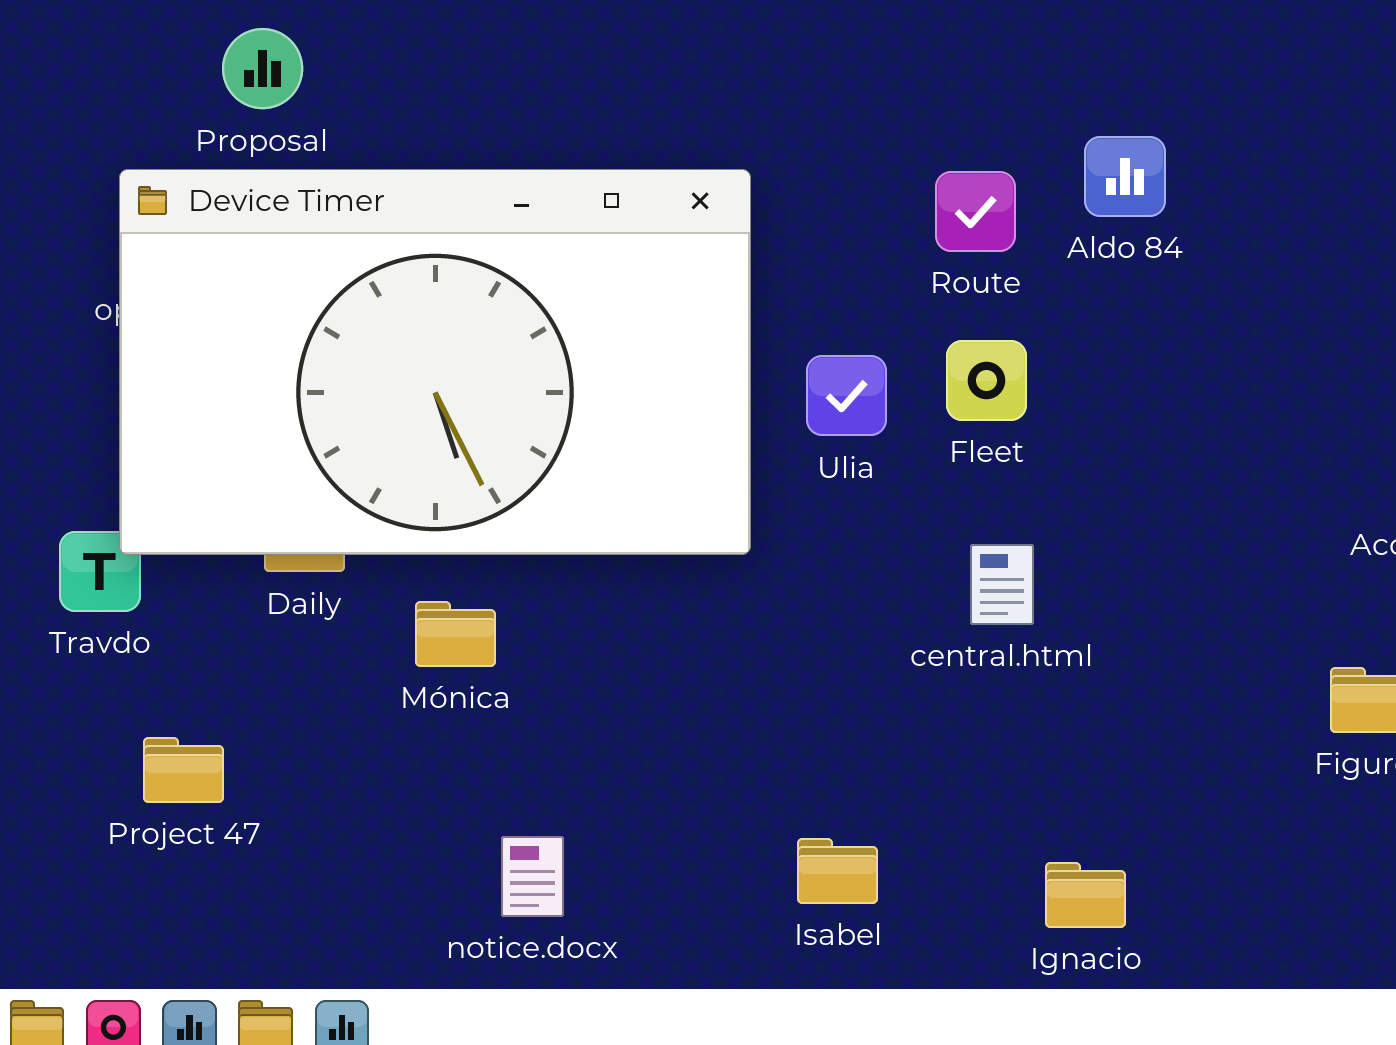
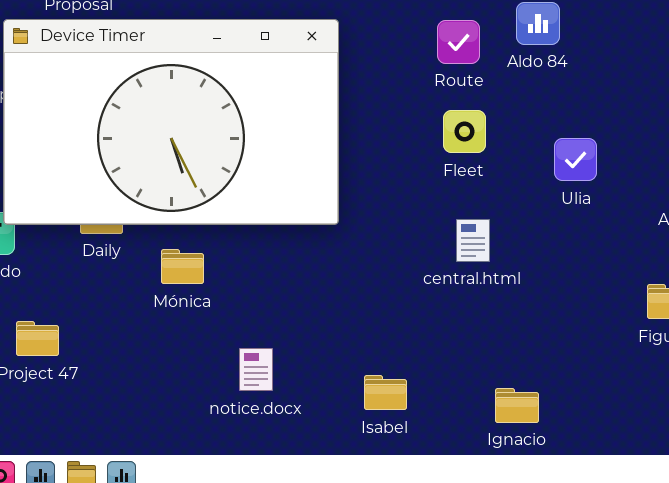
Ulia: [806,355,887,436] -> [554,138,597,181], moved
notice.docx: [501,836,564,917] -> [239,348,273,391], moved

